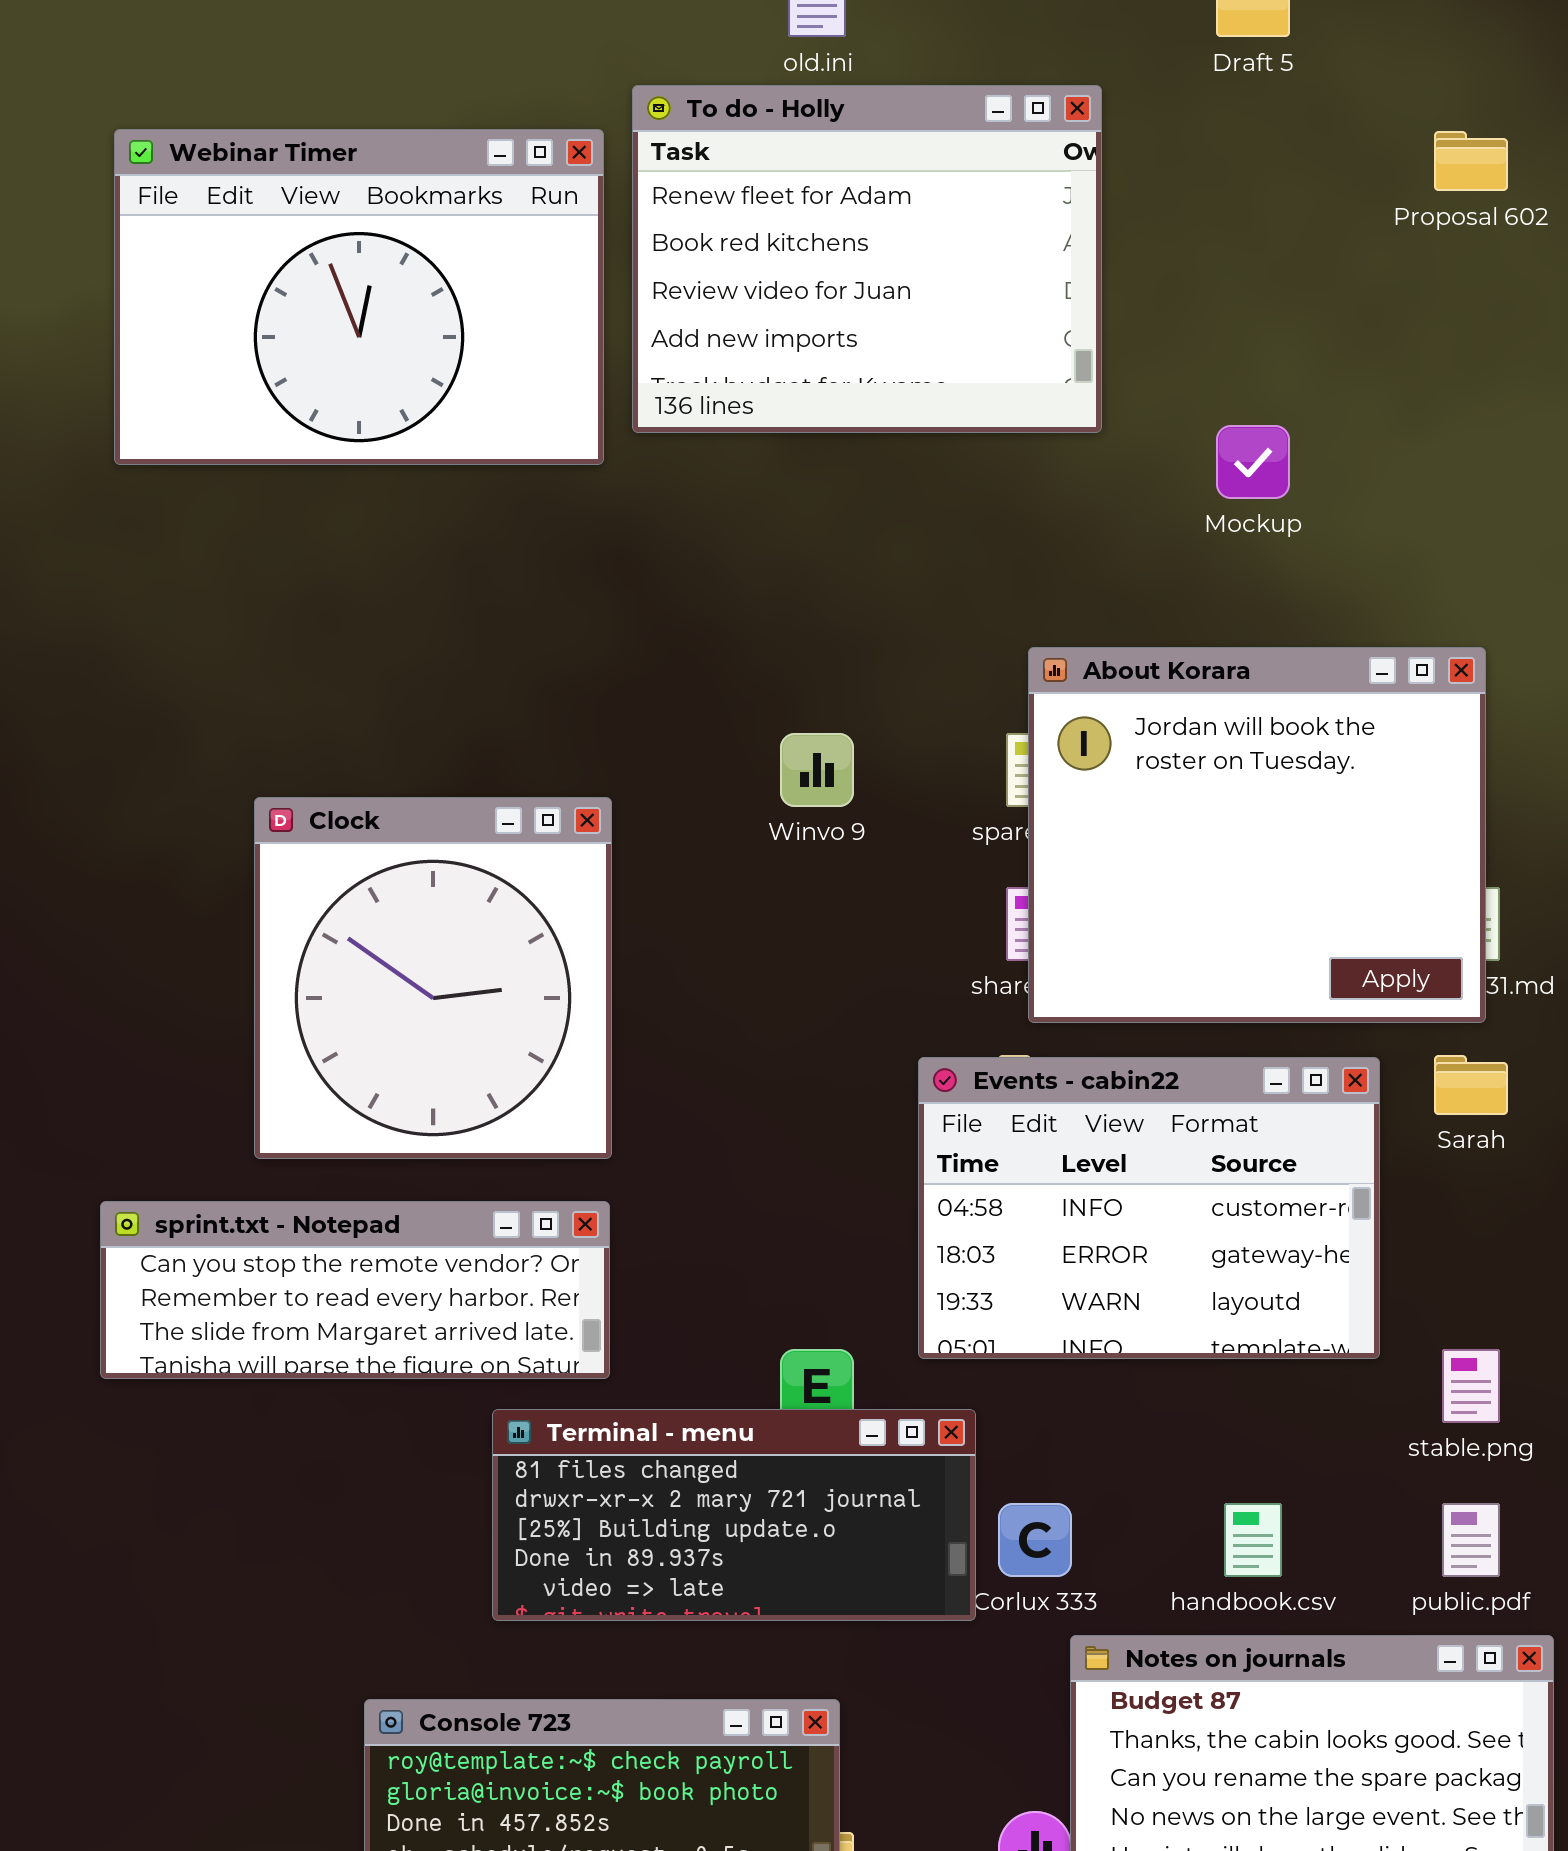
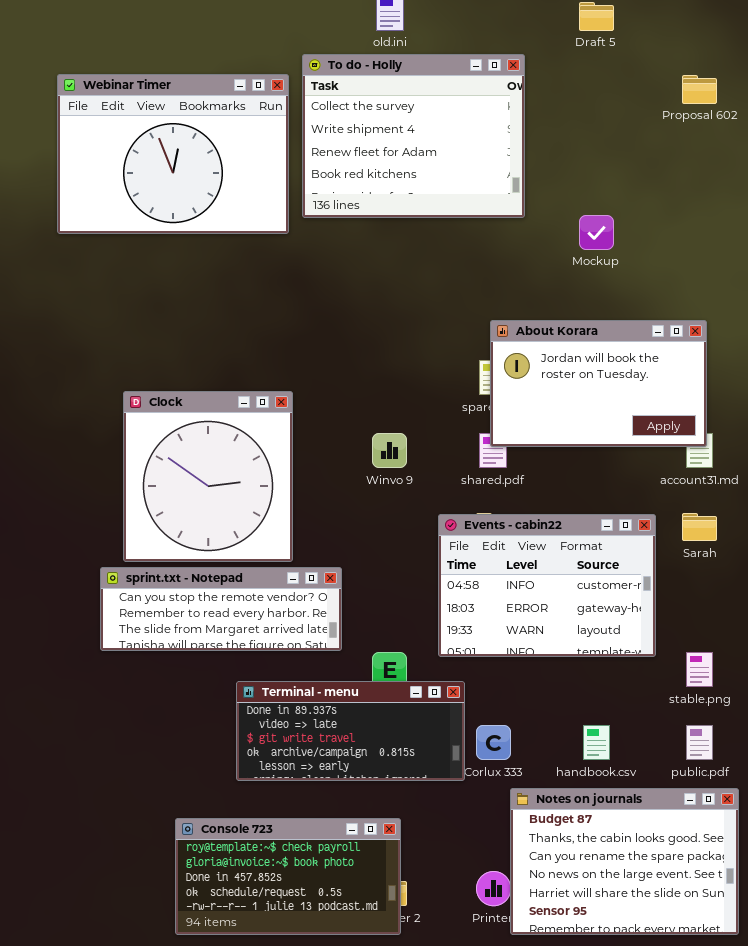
To do - Holly: [632,85,1102,433] -> [302,54,525,218], scrolled up 2 rows
About Korara: [1028,647,1486,1023] -> [490,320,707,447], resized
Winvo 9: [780,733,854,807] -> [372,433,407,468], moved
sprint.txt - Notepad: [100,1201,610,1379] -> [100,567,342,651], moved
Terminal - menu: [492,1409,976,1621] -> [236,681,465,781], scrolled down 3 rows

